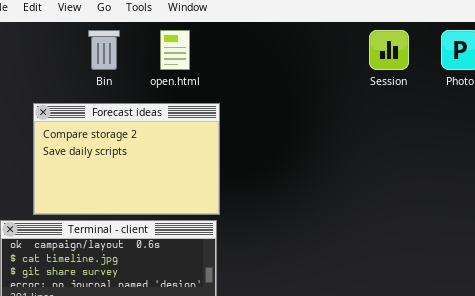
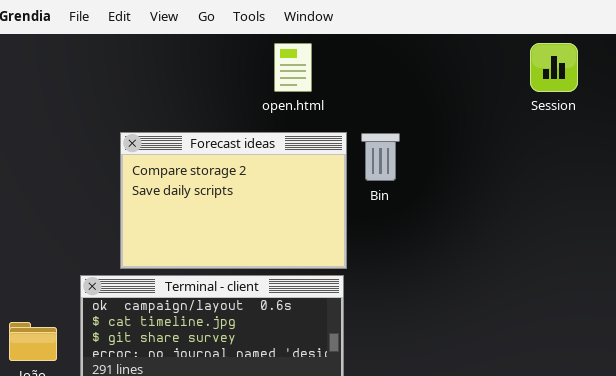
Bin: [88,30,120,70] -> [361,133,400,181], moved

